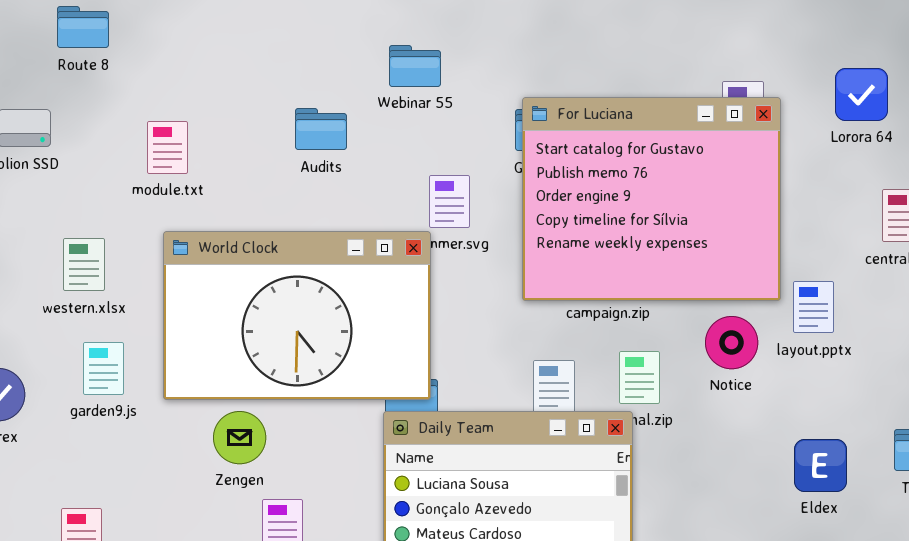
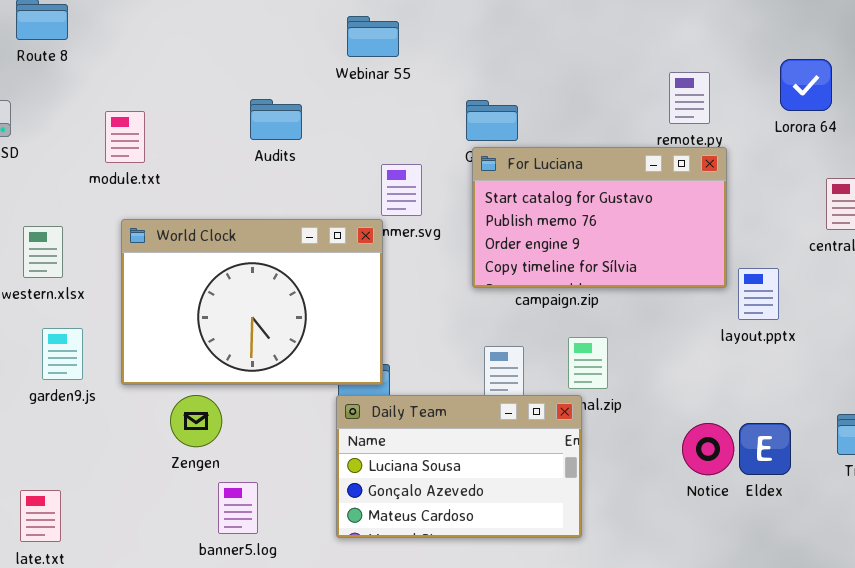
Webinar 55: [389,45,441,87] -> [347,16,399,57], moved
For Luciana: [522,97,781,301] -> [472,147,727,288], resized
Notice: [705,316,758,369] -> [682,423,734,475], moved

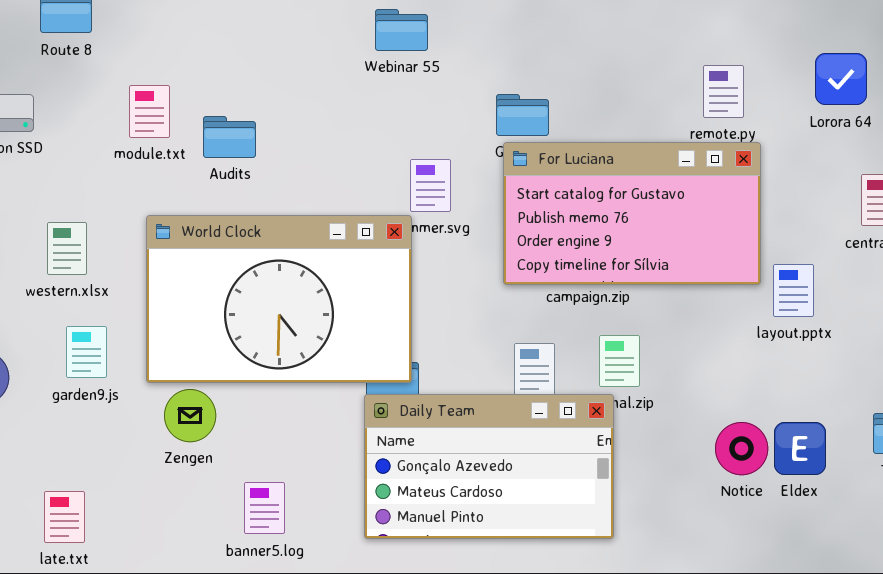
Audits: [250,99,302,140] -> [203,116,256,158], moved
module.txt: [105,111,145,163] -> [129,85,170,138], moved
Zengen: [170,395,222,447] -> [164,389,216,442], moved
Daily Team: [336,395,582,538] -> [364,394,614,539], scrolled down 1 row

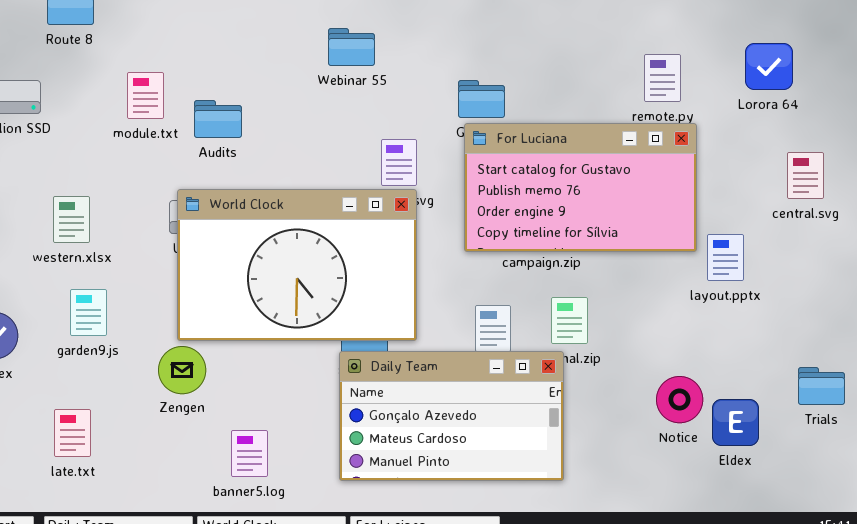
Webinar 55: [375,9,428,51] -> [328,28,375,66], moved
World Clock: [146,215,412,383] -> [177,189,417,341], moved
Eldex: [774,422,826,475] -> [712,399,759,446], moved
late.txt: [44,491,85,543] -> [54,409,91,457], moved

